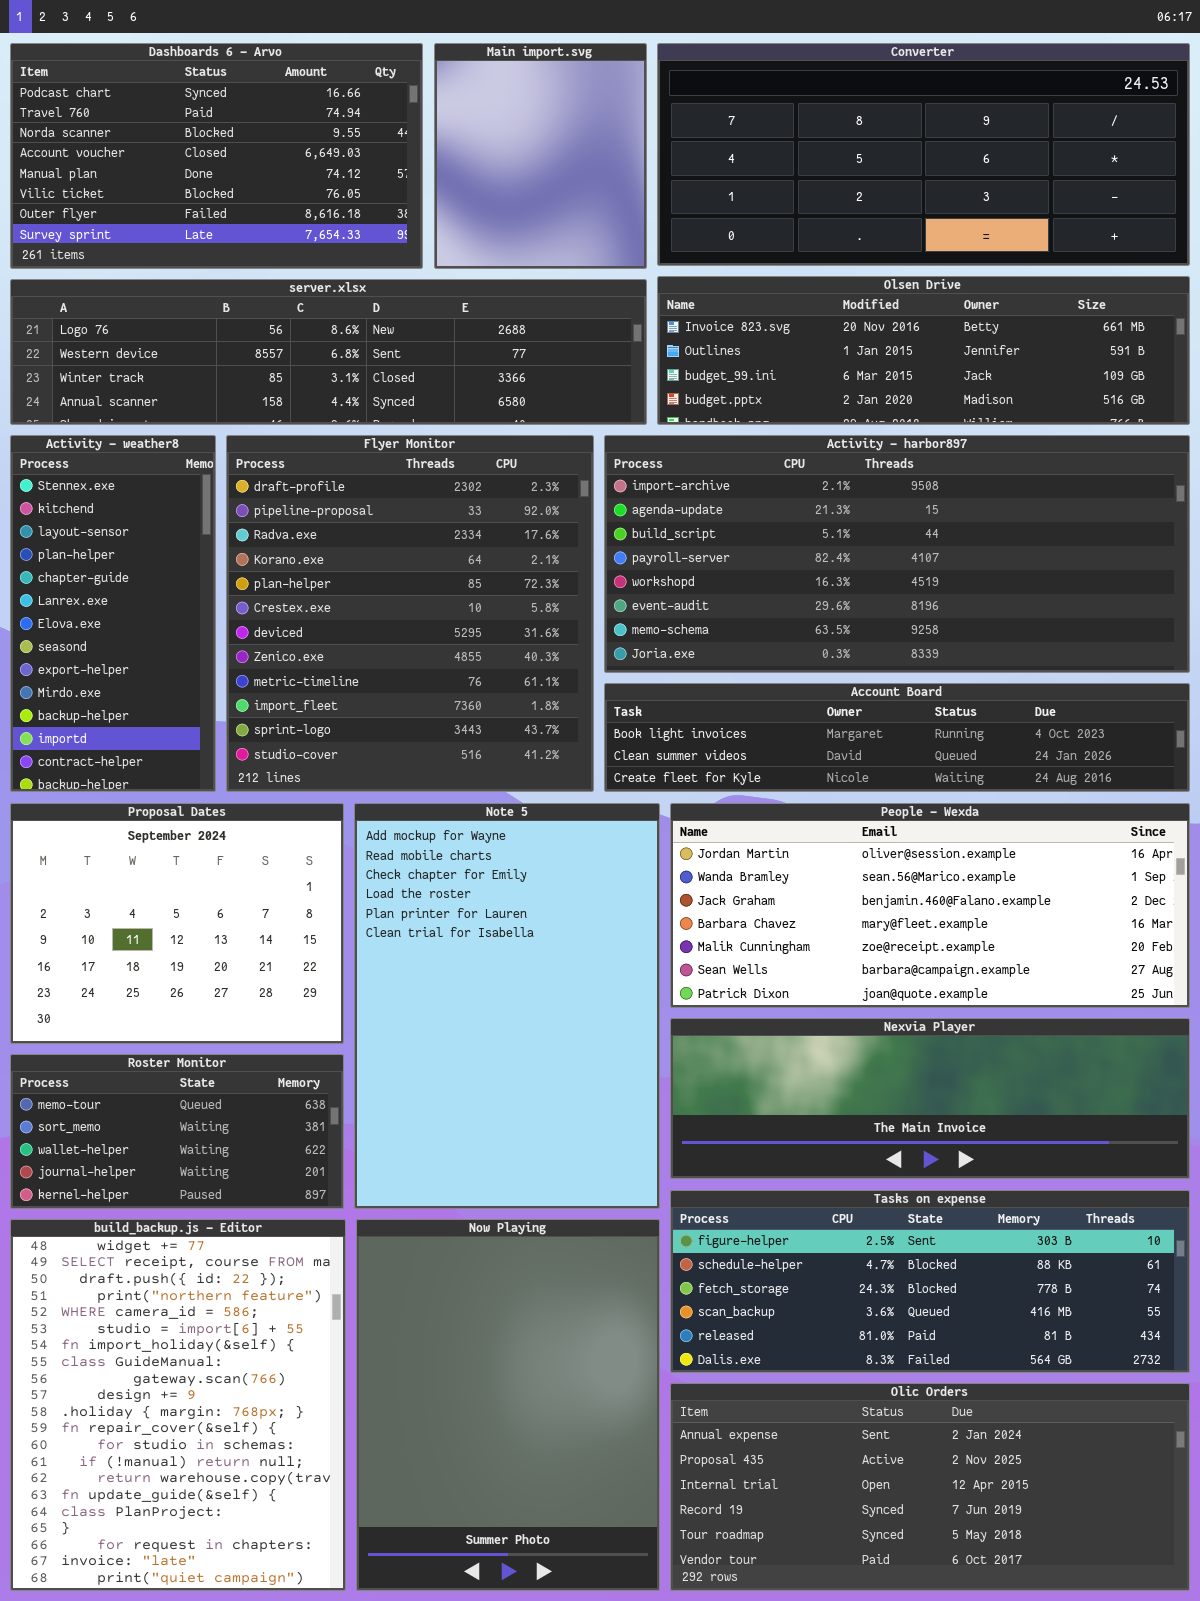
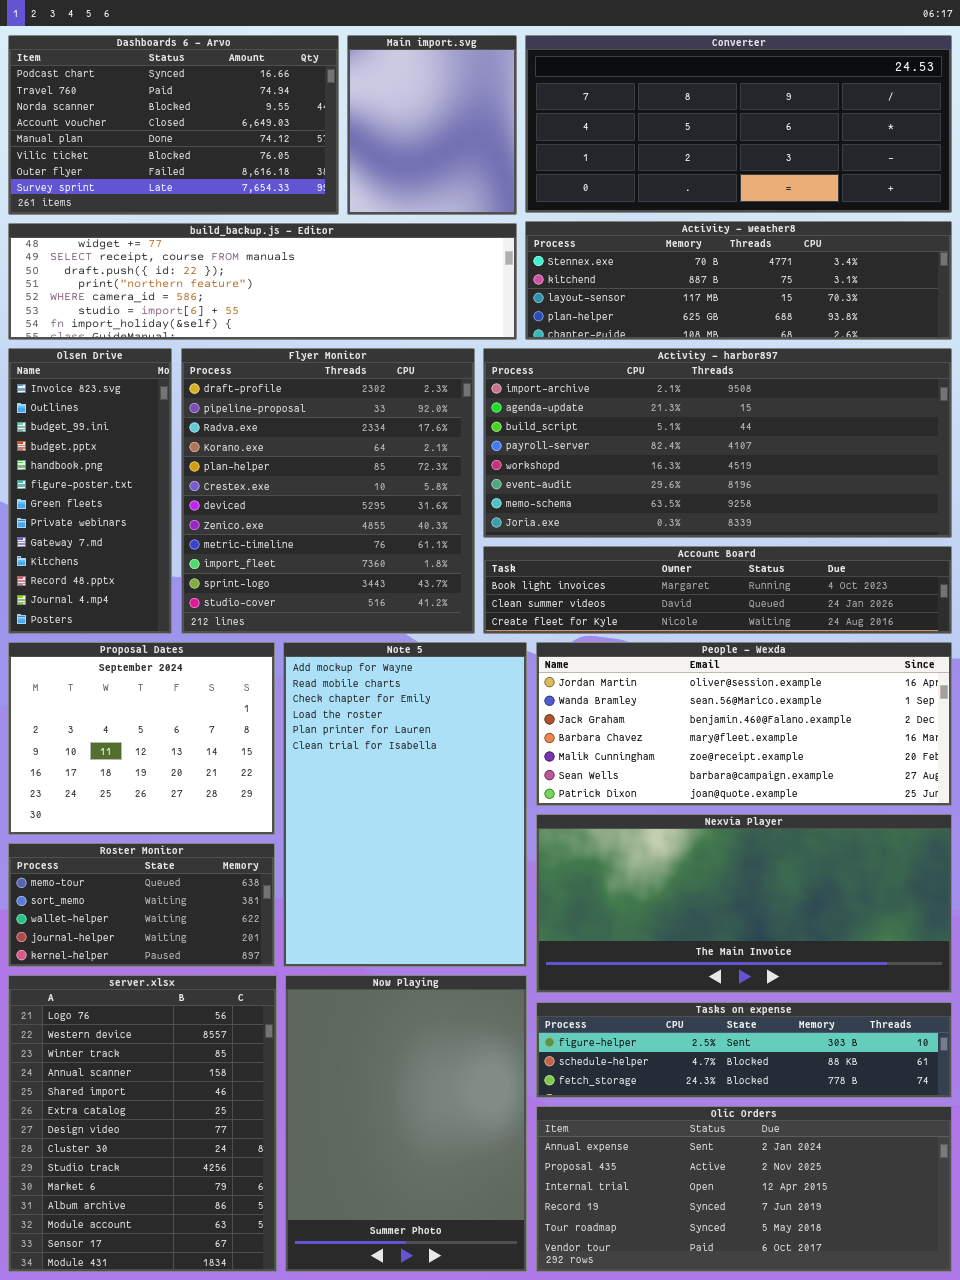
Olsen Drive: [657,276,1190,425] -> [8,348,172,634], moved, resized
server.xlsx: [10,279,647,425] -> [8,975,277,1272], moved, resized
Activity - weather8: [10,435,216,792] -> [525,221,952,340], moved, resized
Nexvia Player: [670,1018,1190,1179] -> [536,814,952,993], resized
Tasks on expense: [670,1190,1190,1373] -> [536,1002,952,1098], resized
build_backup.js - Editor: [10,1219,346,1591] -> [8,223,517,340], moved, resized

